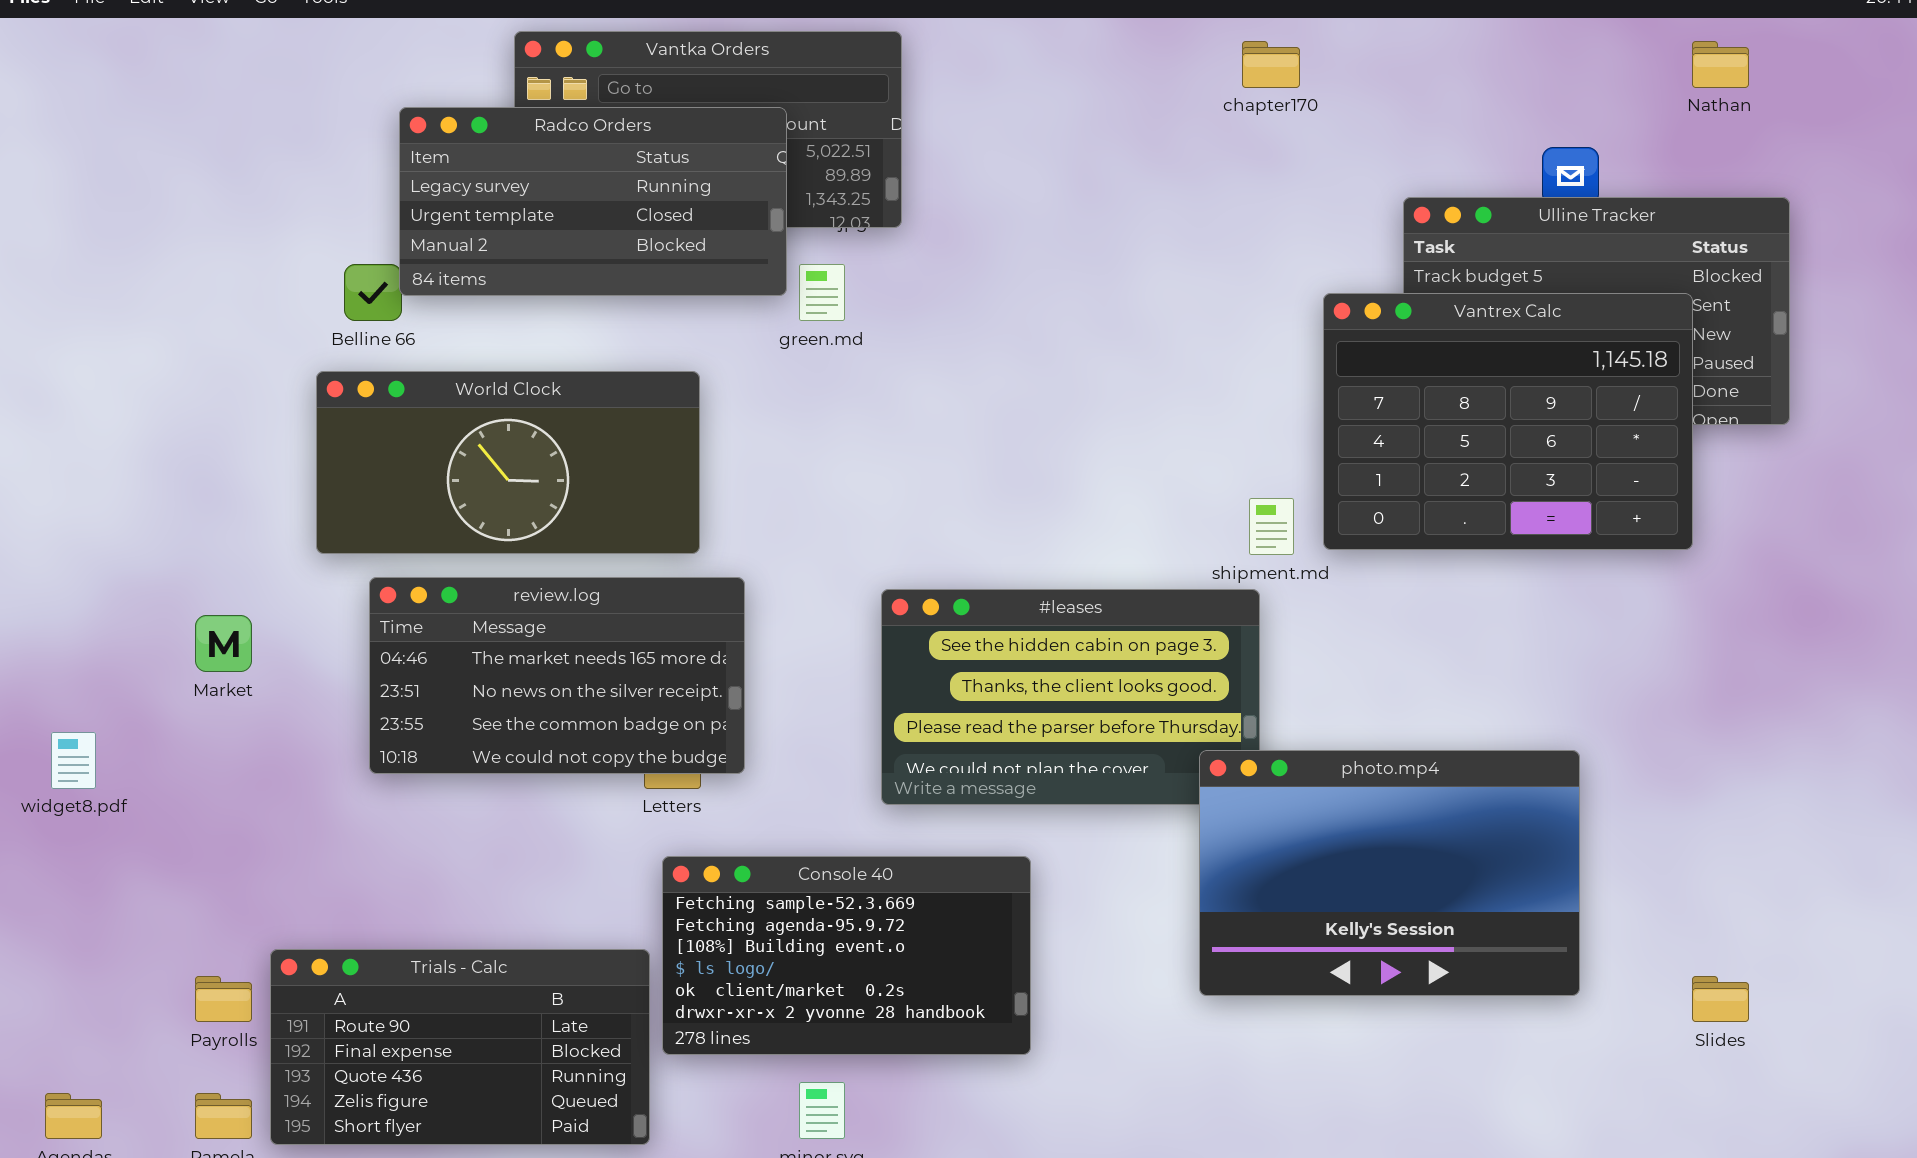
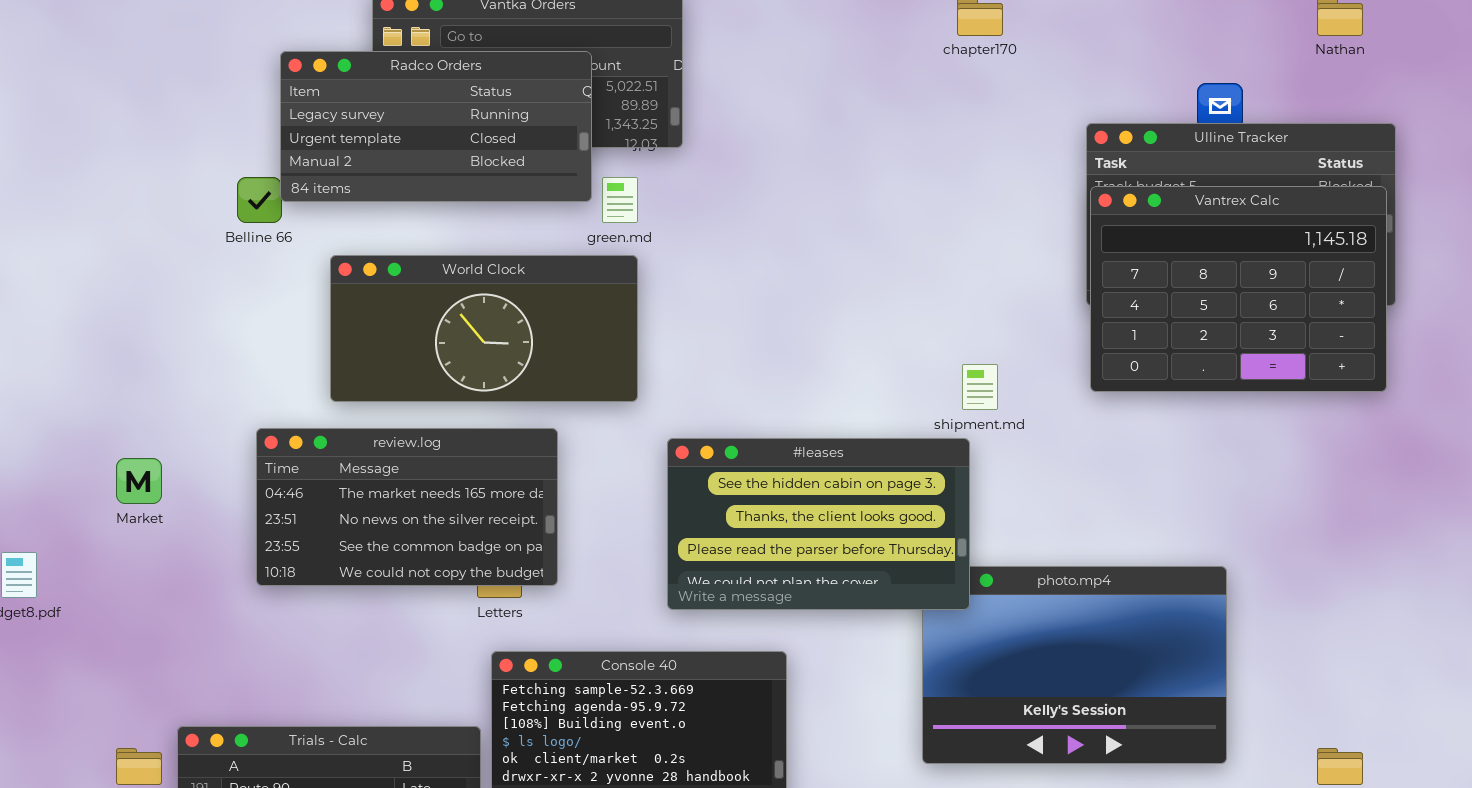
Vantrex Calc: [1323,293,1693,550] -> [1090,186,1387,392], moved
World Clock: [316,371,700,554] -> [330,255,638,402], moved
#leases: [881,589,1260,805] -> [667,438,970,610], raised

